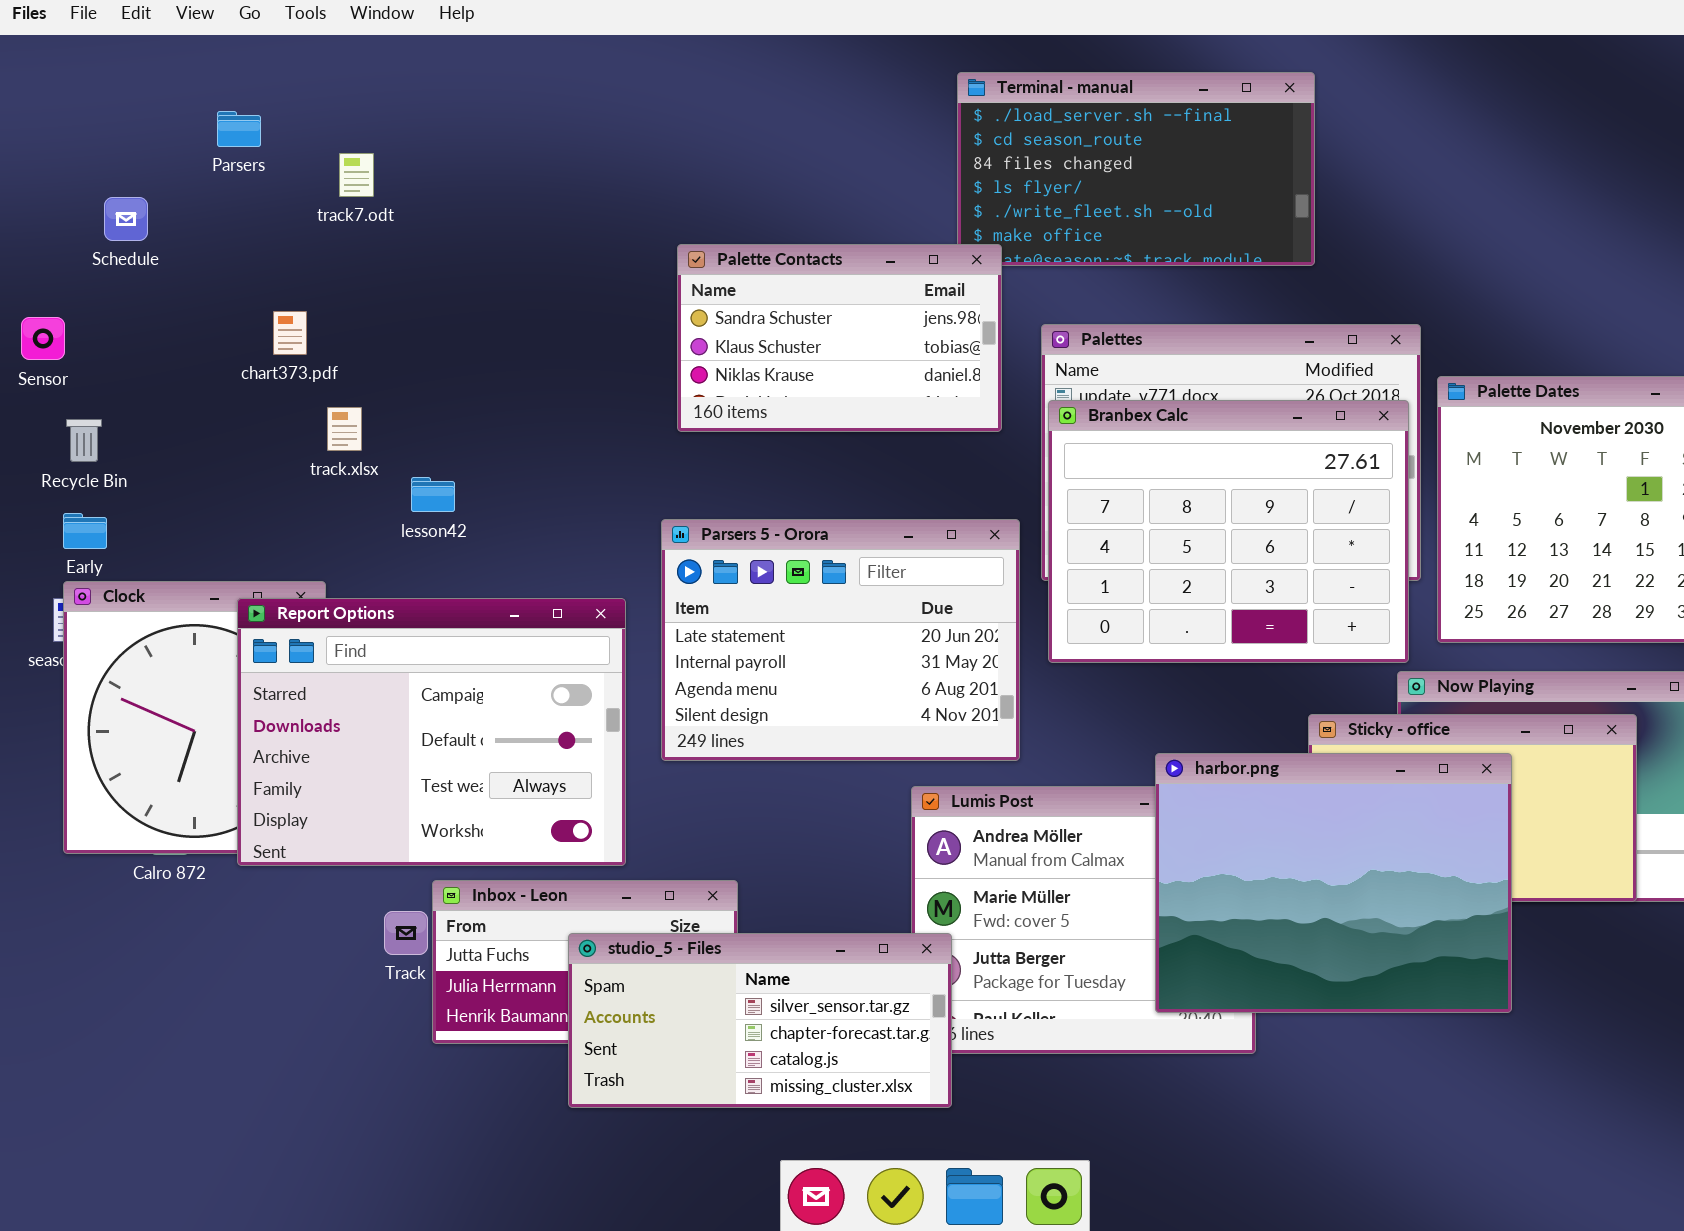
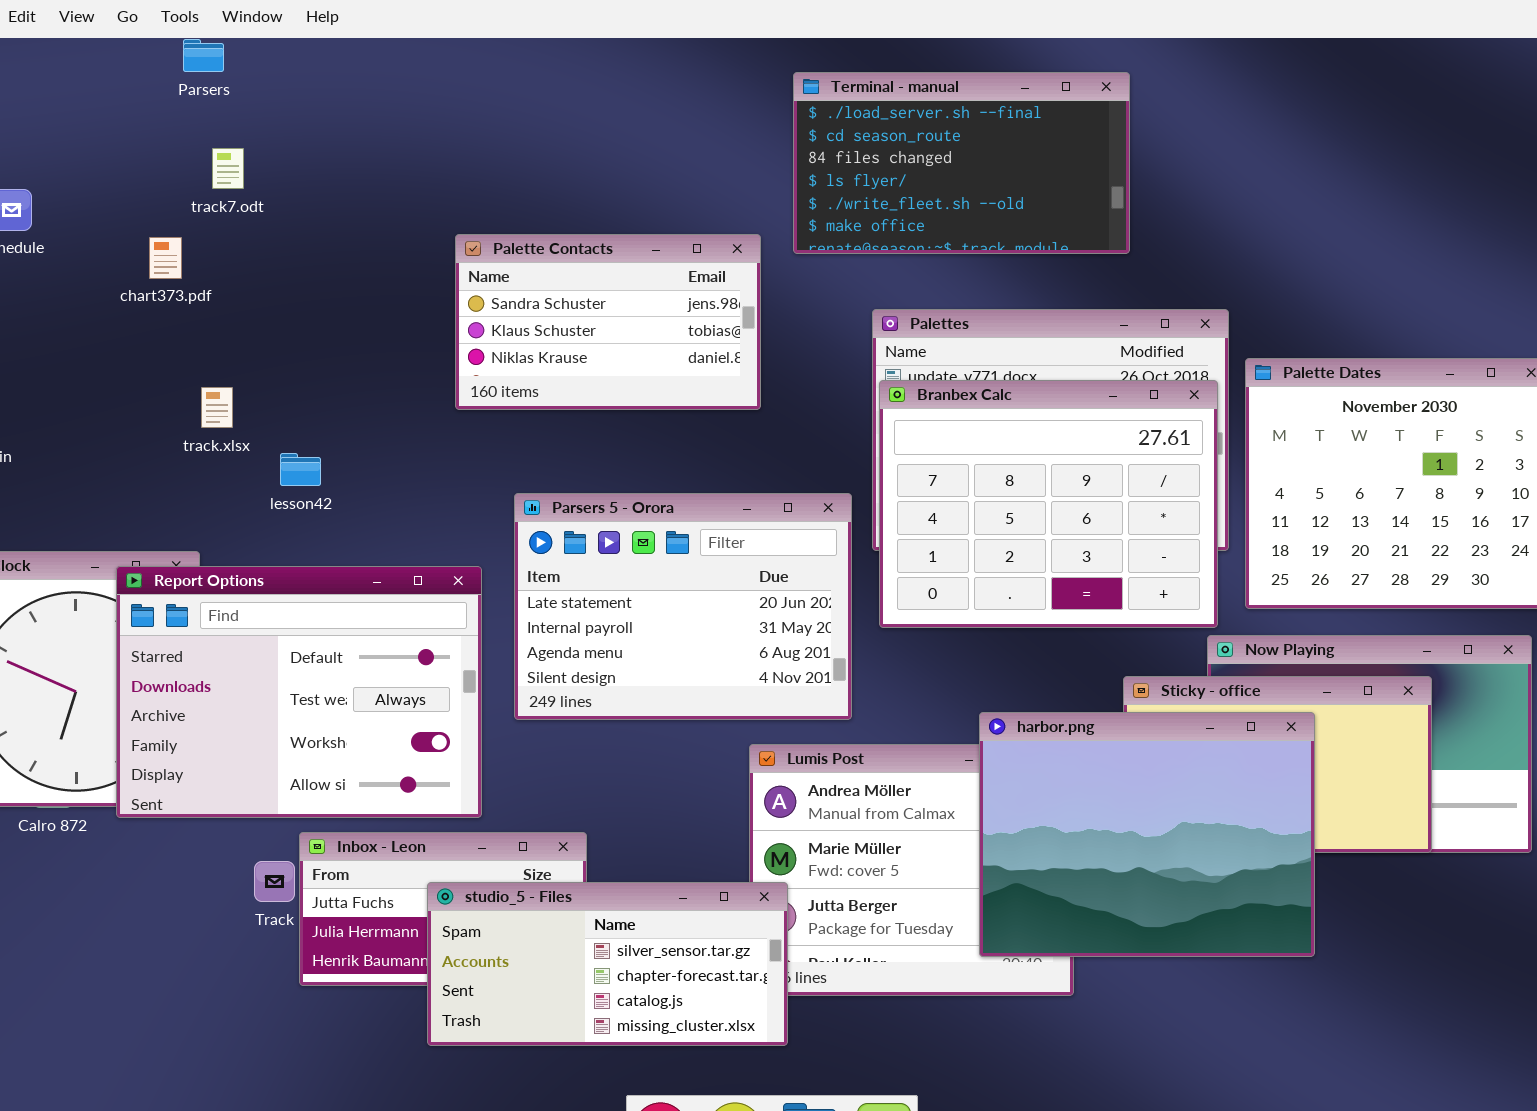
Parsers: [217,111,261,147] -> [183,39,224,72], moved
Palette Contacts: [677,244,1002,432] -> [455,234,761,410], moved
chart373.pdf: [273,311,307,355] -> [149,237,182,279], moved
Report Options: [237,598,626,866] -> [116,566,482,818], scrolled down 1 row

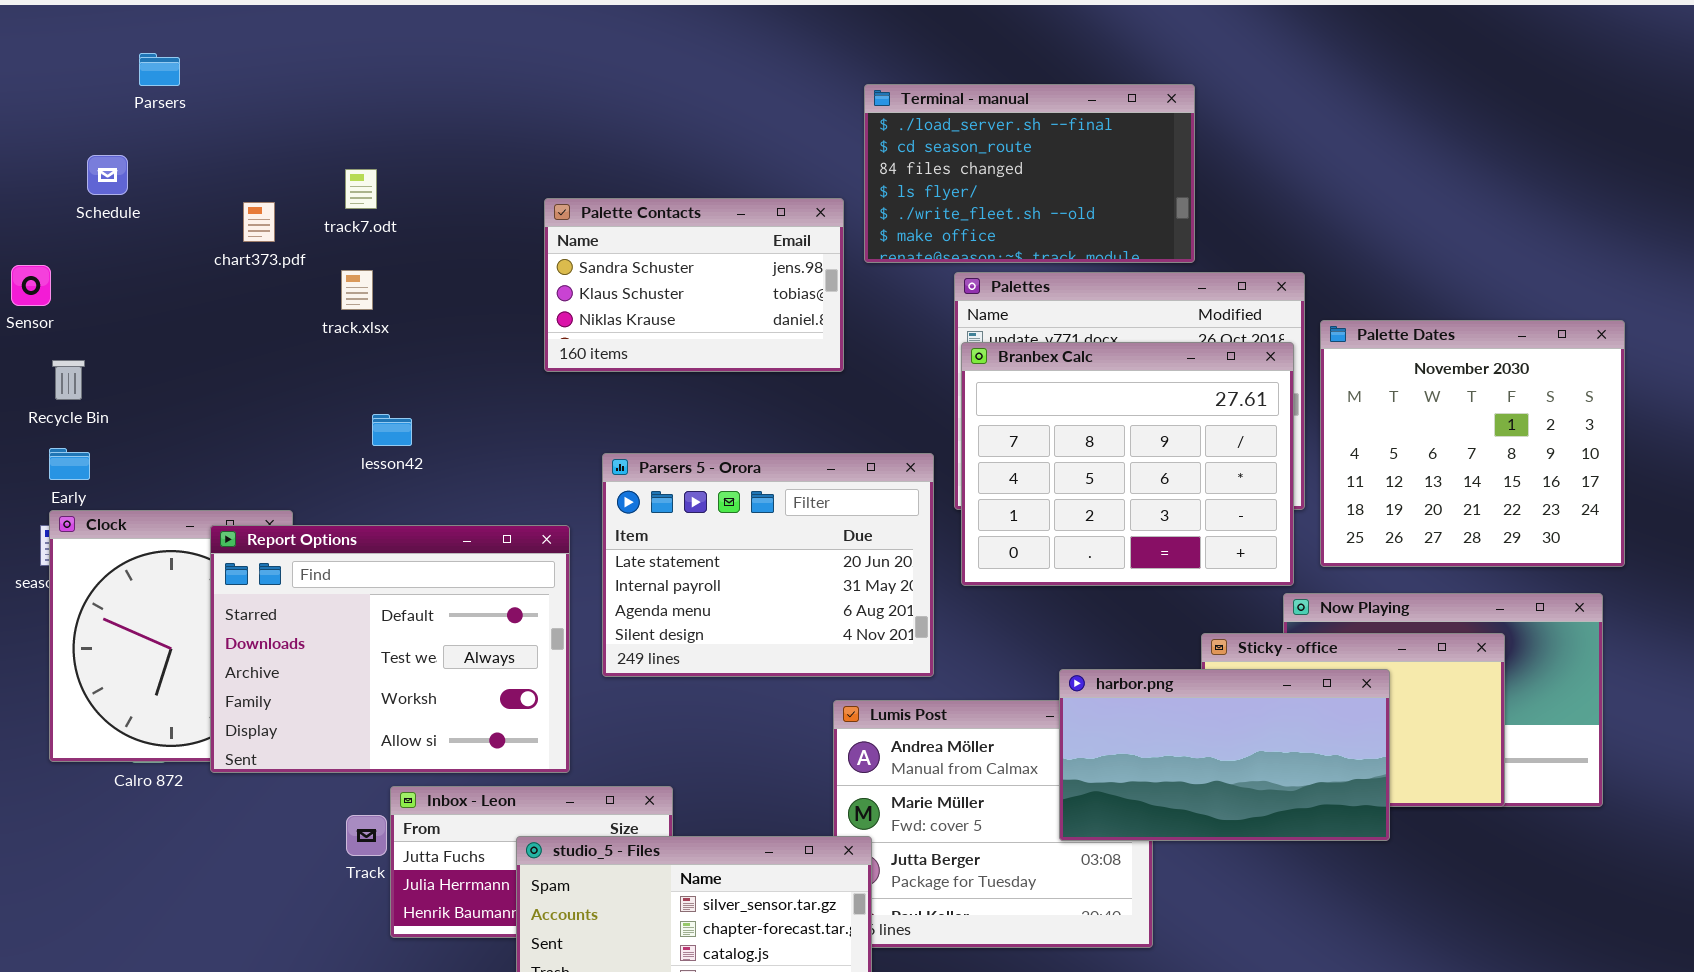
Parsers: [183,39,224,72] -> [139,53,180,86], moved
Terminal - manual: [793,72,1130,254] -> [864,84,1195,263], moved
track7.odt: [212,148,244,189] -> [345,169,377,209], moved
track.xlsx: [201,387,233,428] -> [341,270,373,310], moved
harbor.png: [979,712,1315,957] -> [1059,669,1390,841], resized

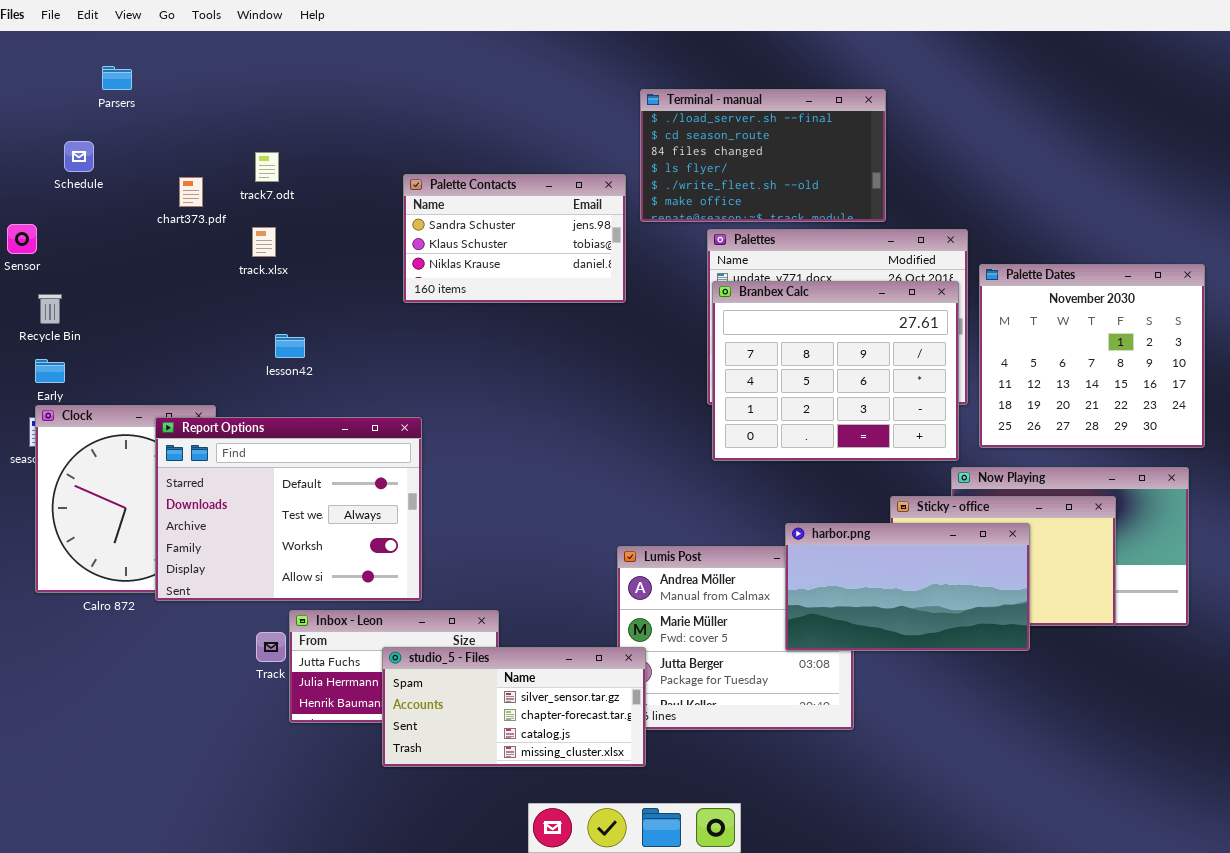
Parsers 5 - Orora: [602,453,934,677] -> none, closed

